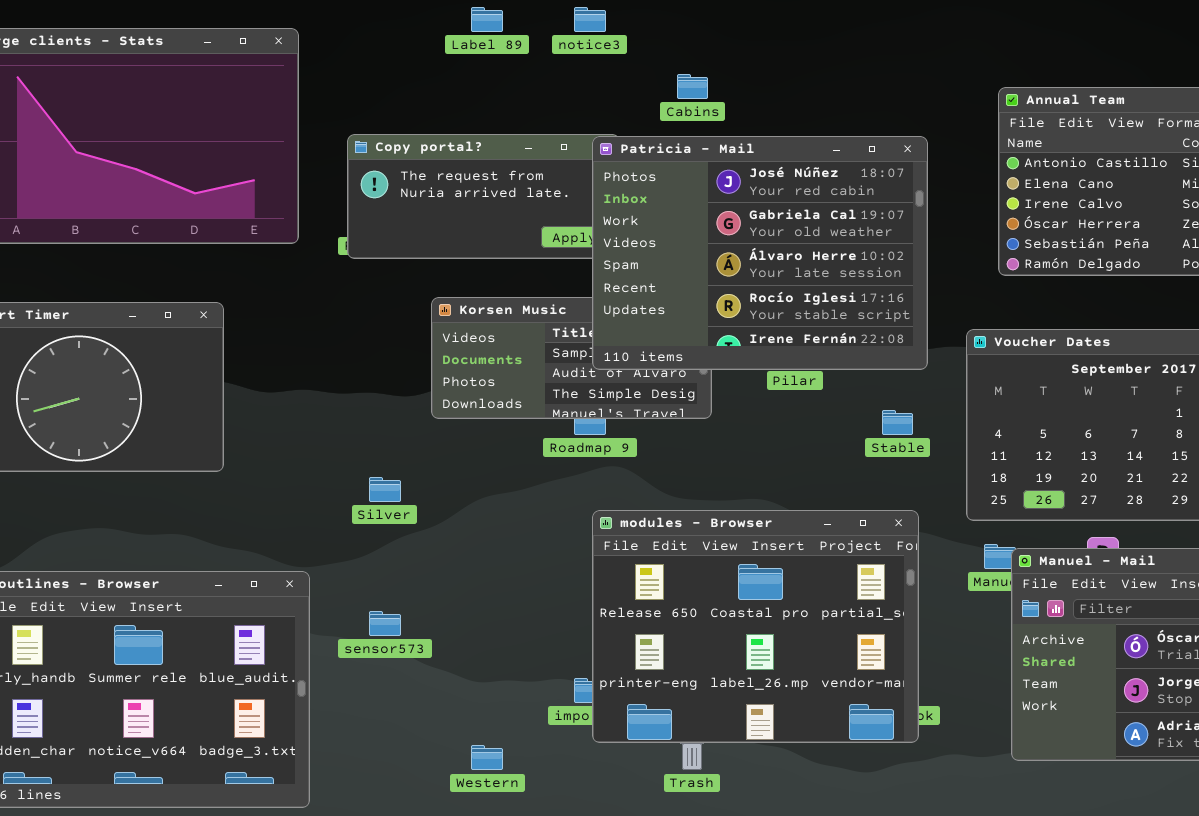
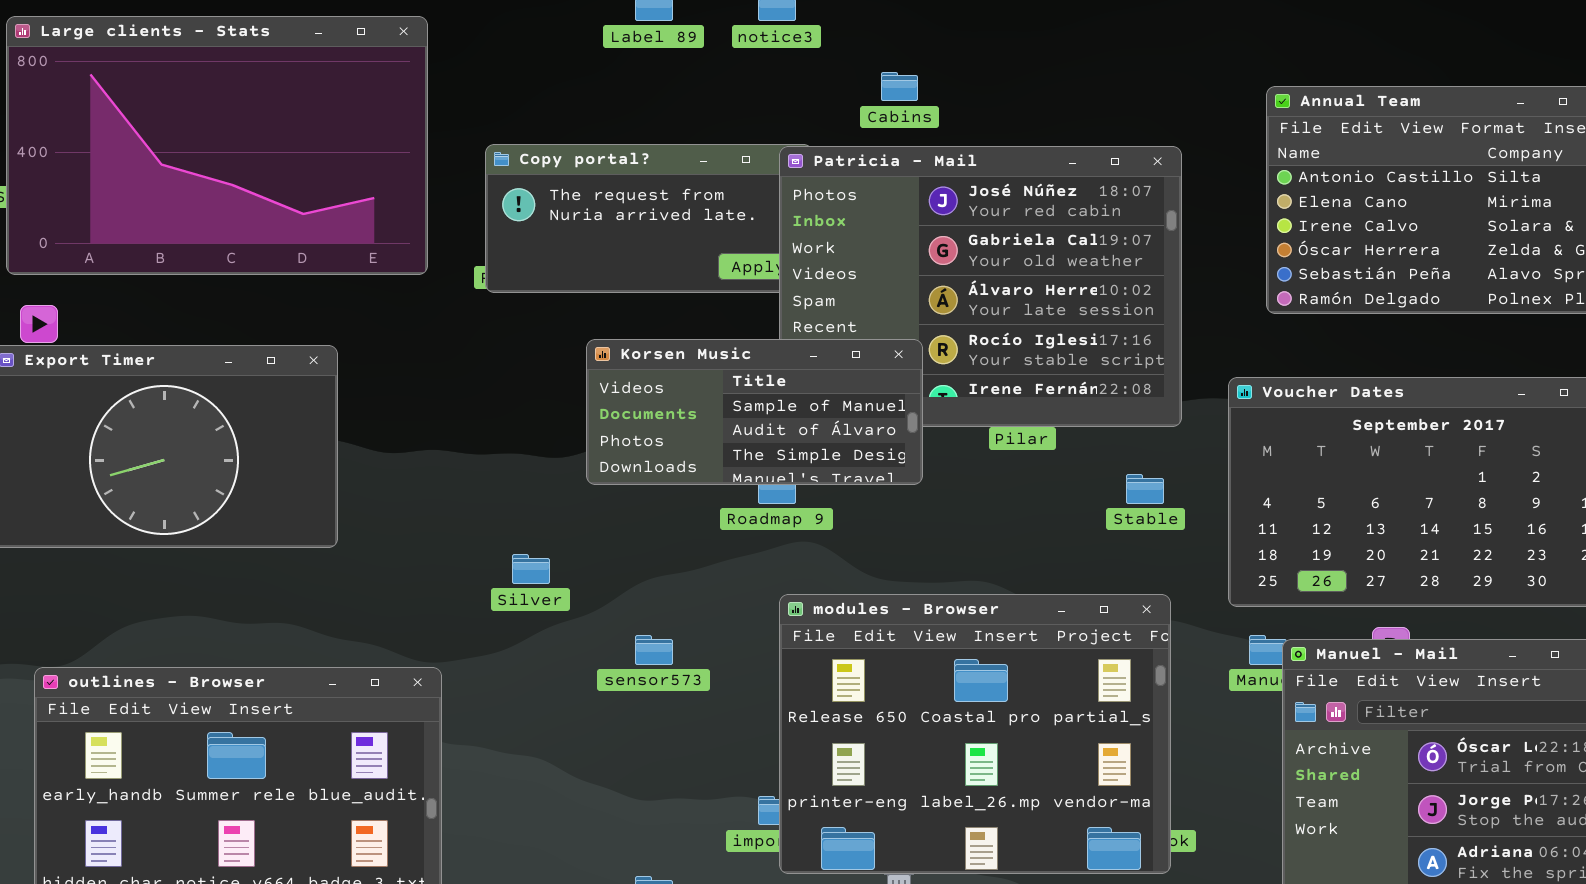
Korsen Music: [431,297,712,419] -> [586,339,923,485], raised
sensor573: [369,611,401,636] -> [635,635,673,665], moved

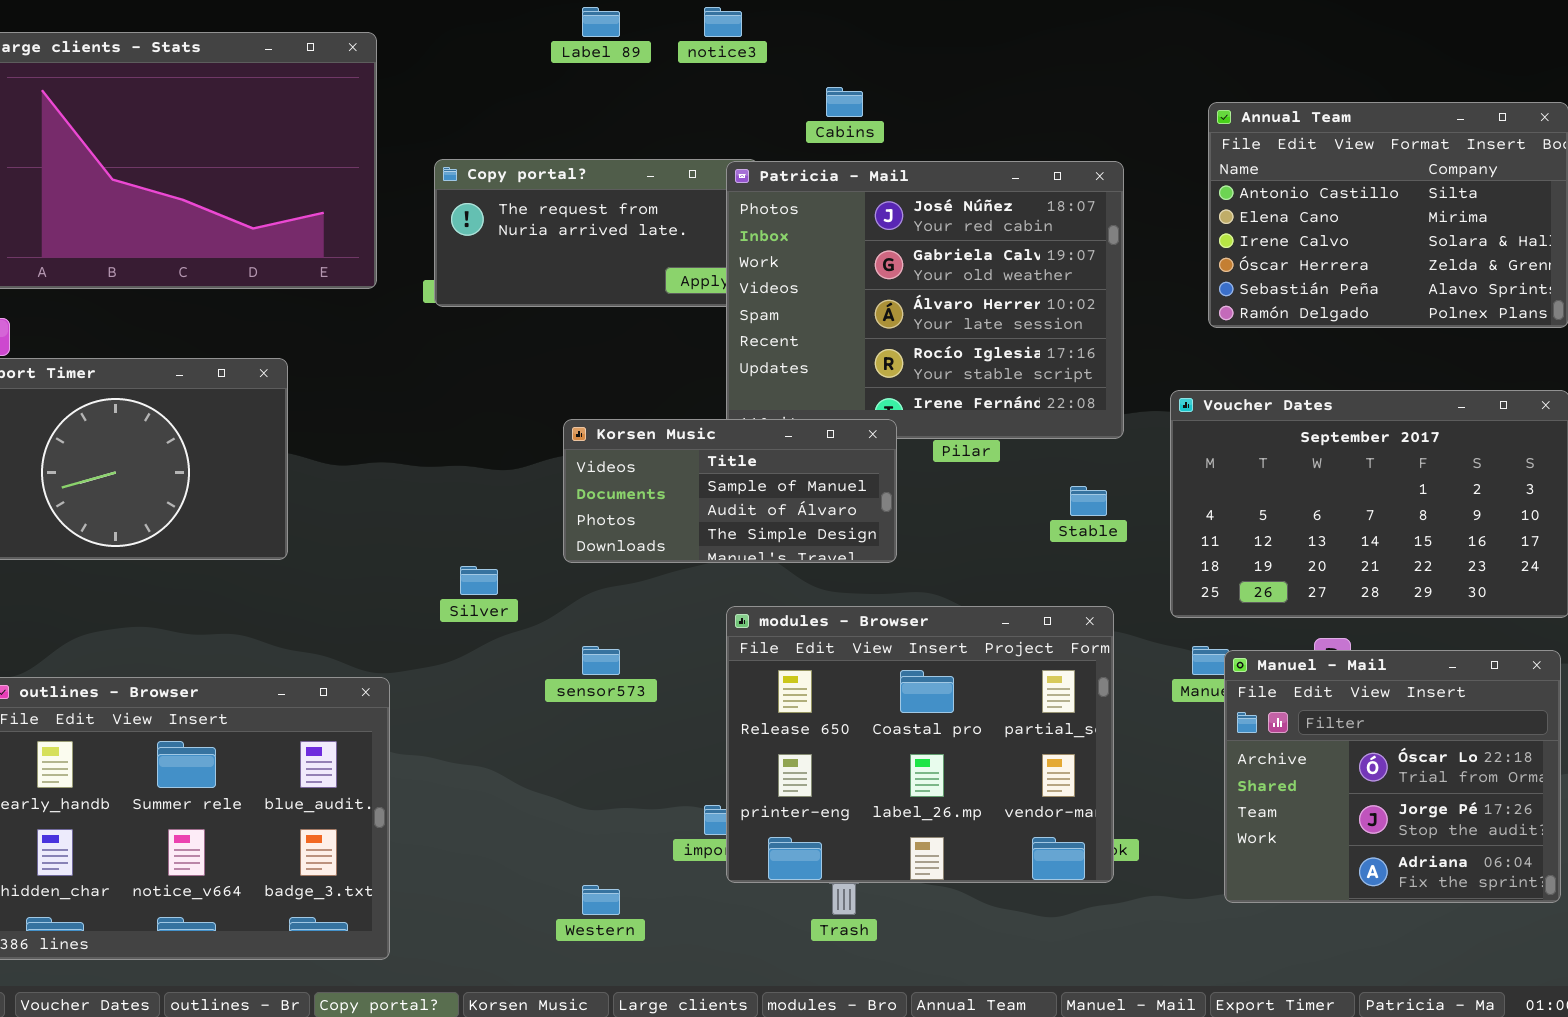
Korsen Music: [586,339,923,485] -> [563,419,897,563], moved

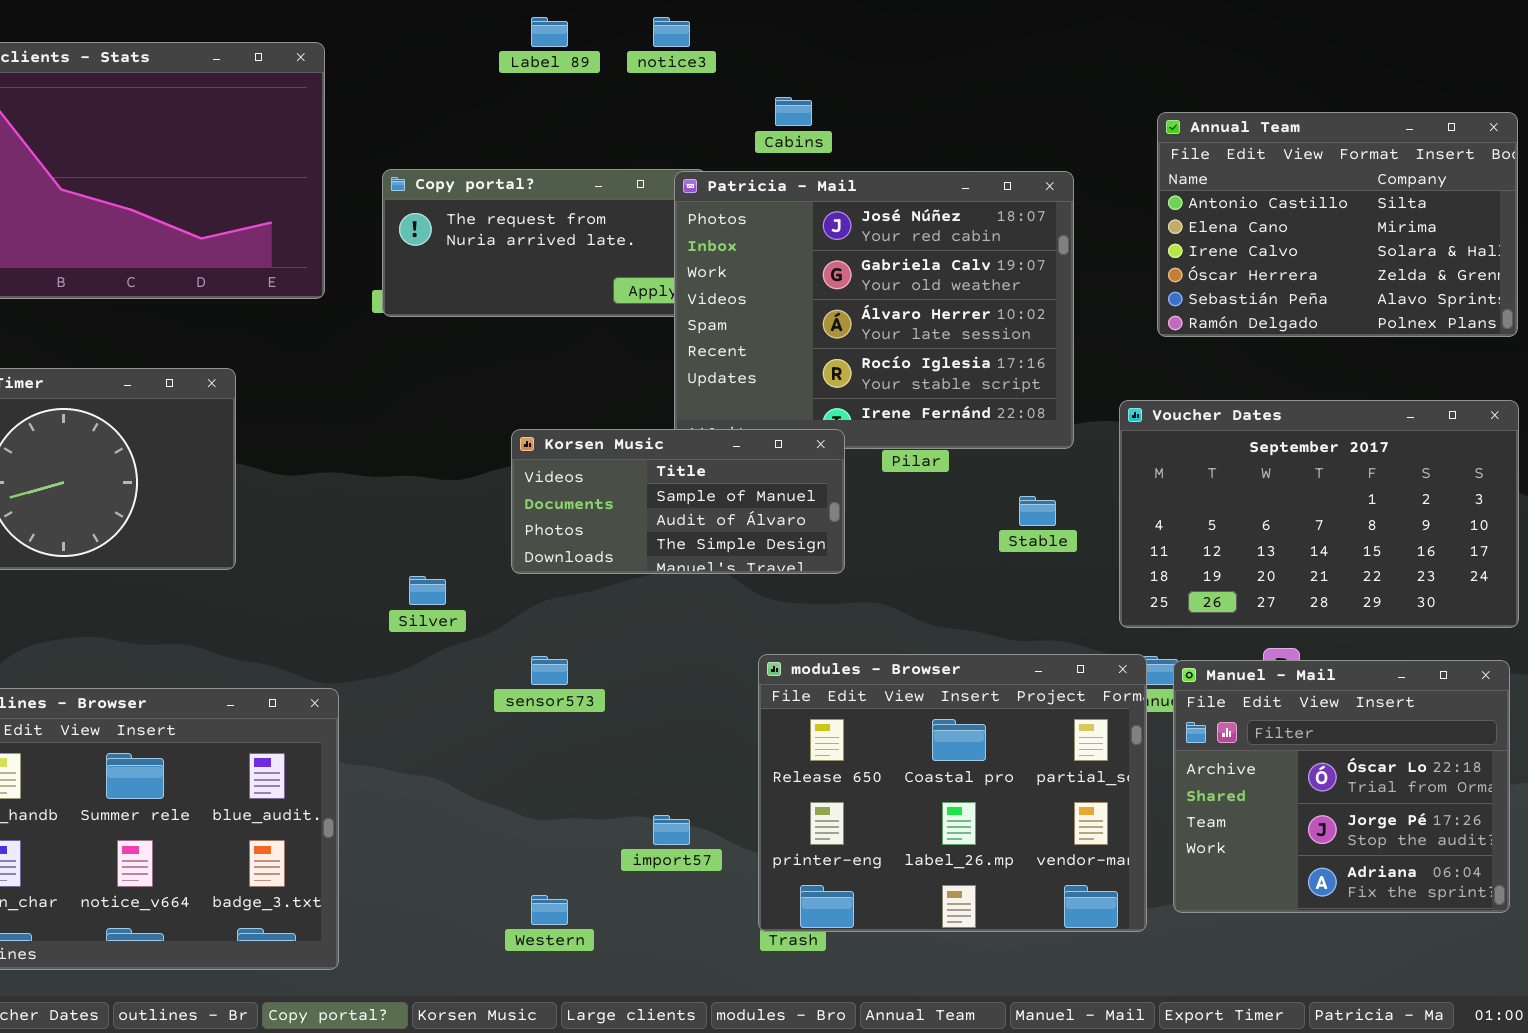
modules - Browser: [726,606,1114,883] -> [758,654,1147,932], moved

